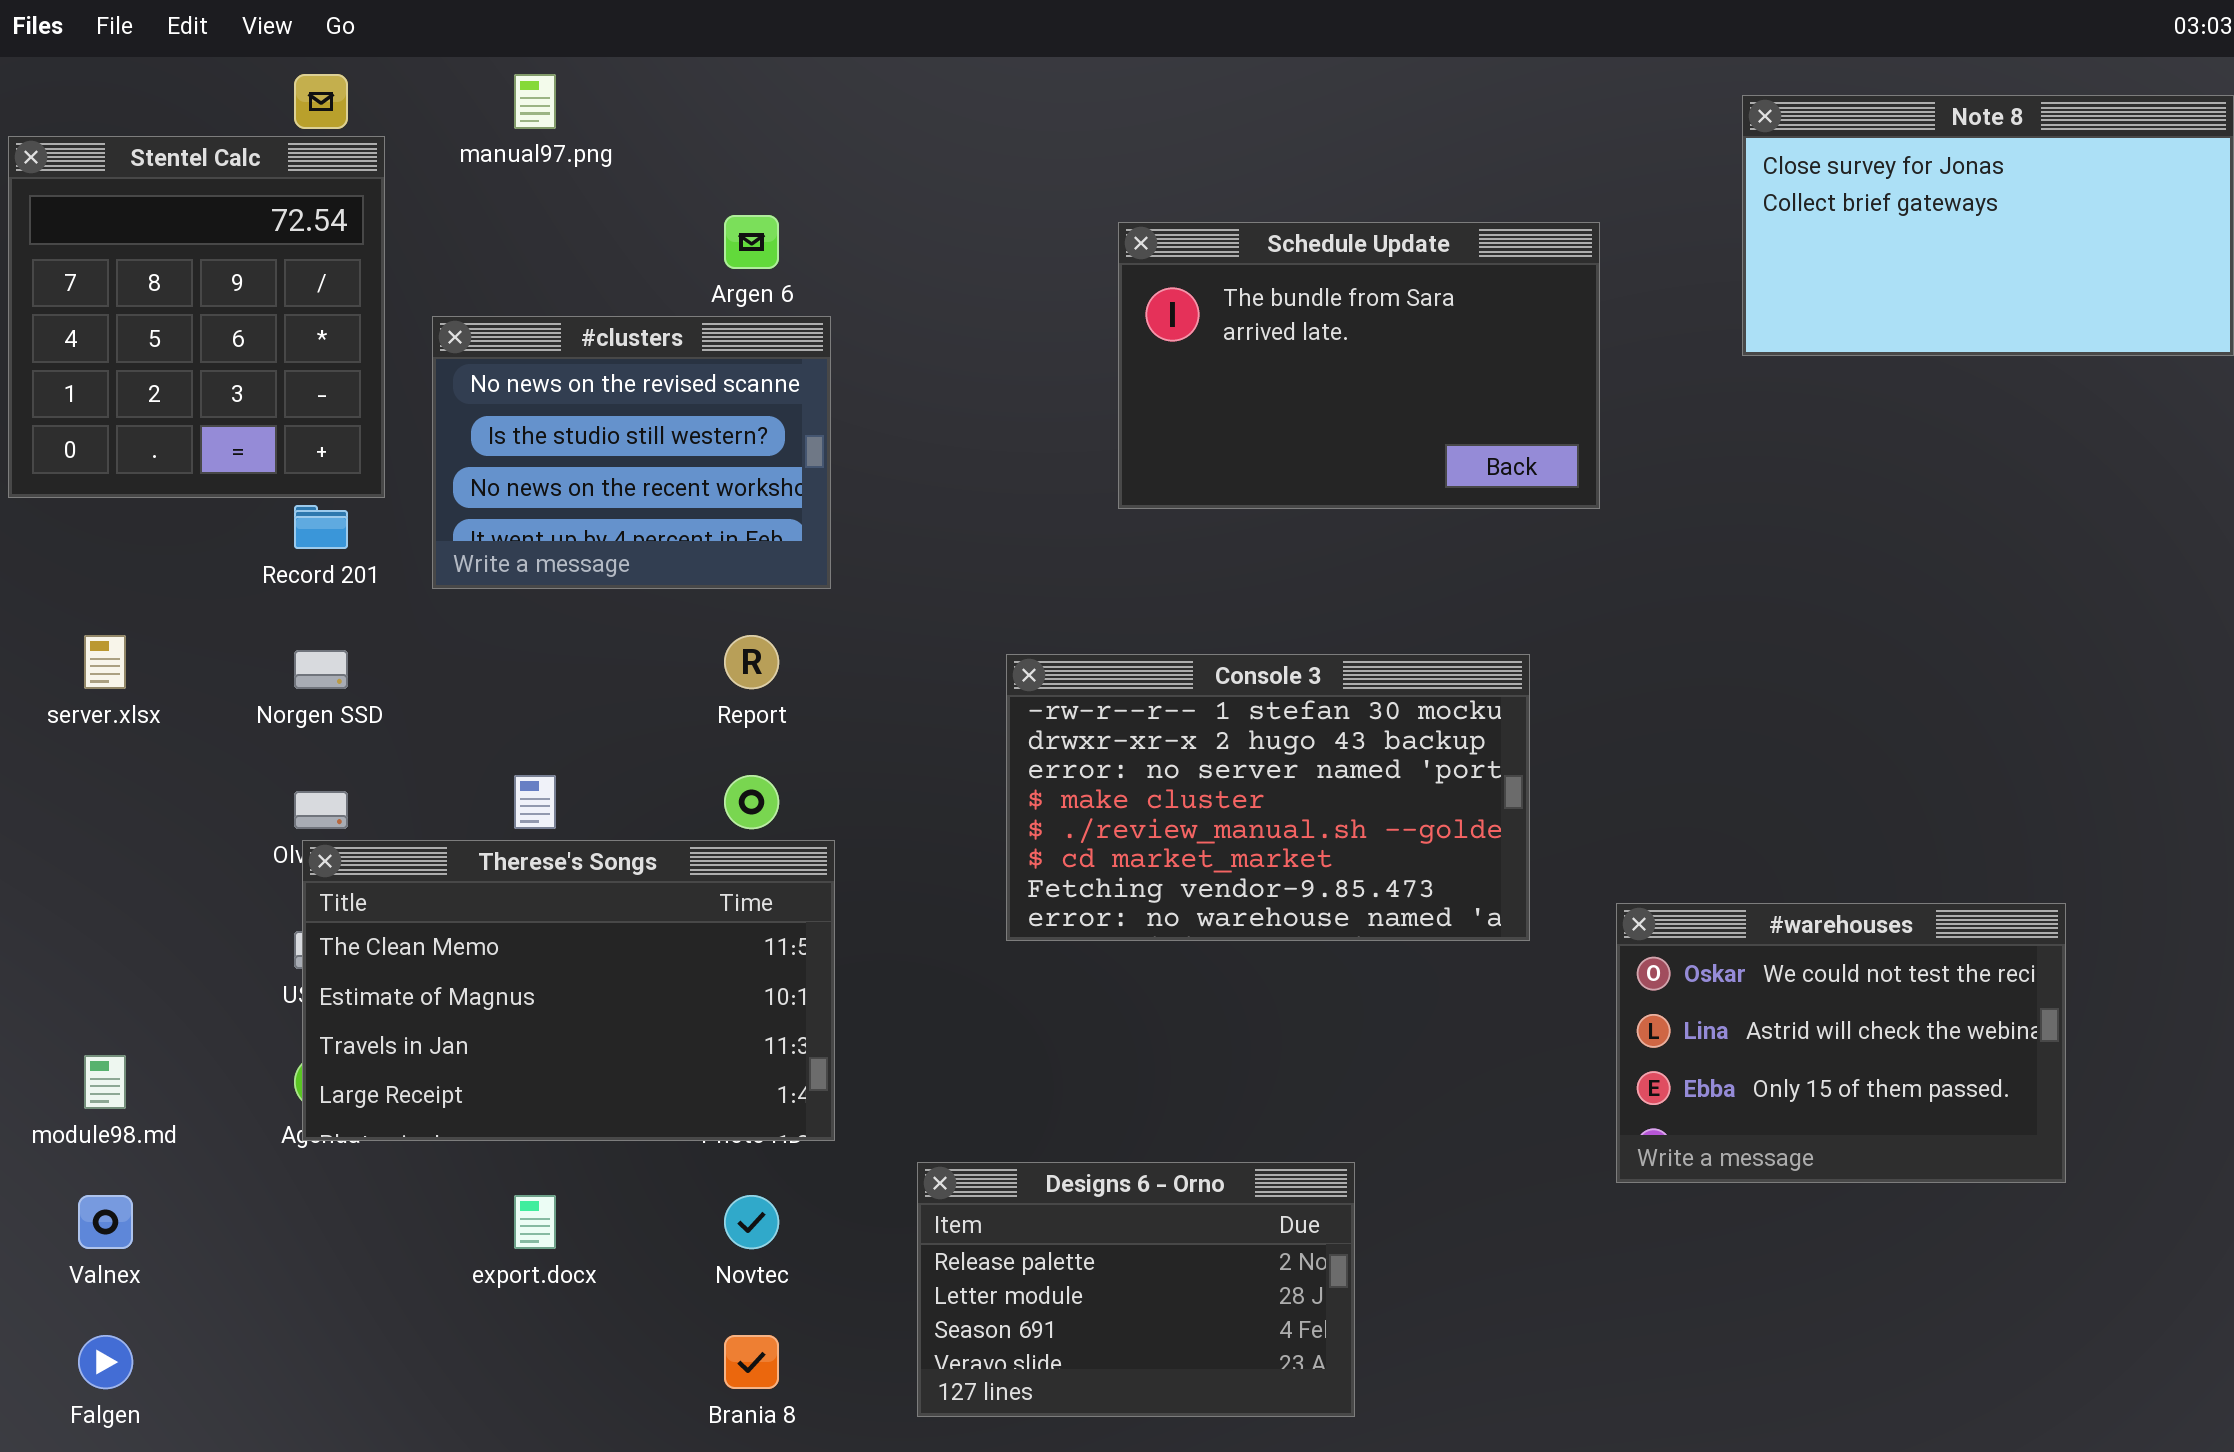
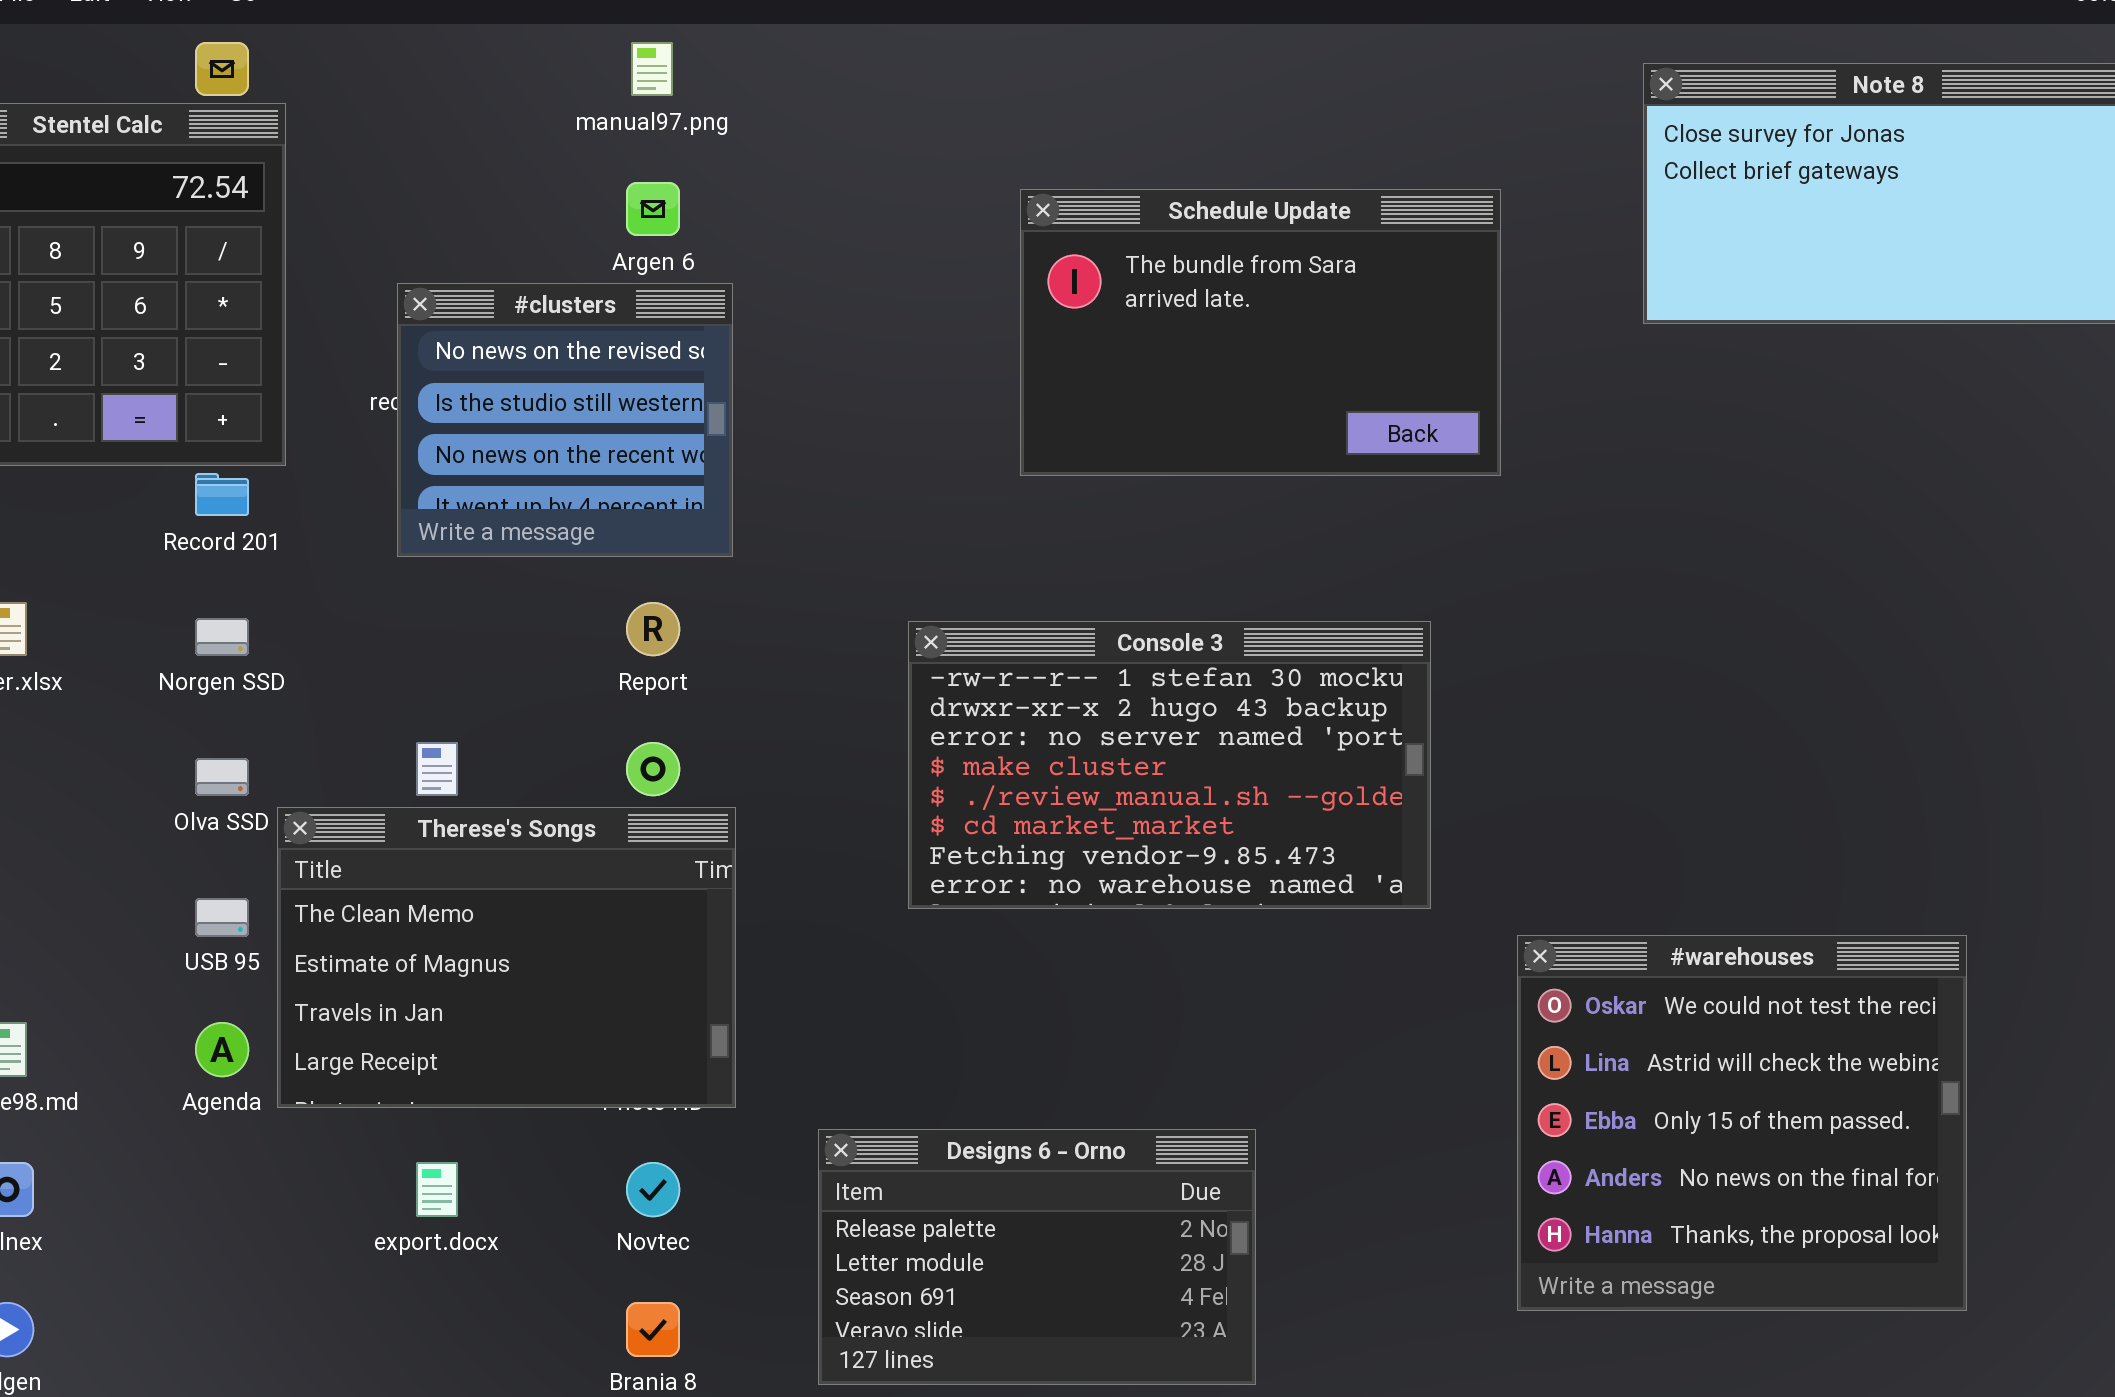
manual97.png: [514,74,556,129] -> [631,42,673,96], moved
#clusters: [432,316,831,589] -> [397,283,733,557], resized
Therese's Songs: [302,840,835,1141] -> [277,807,736,1108], resized
#warehouses: [1616,903,2066,1183] -> [1517,935,1967,1311], moved, resized

